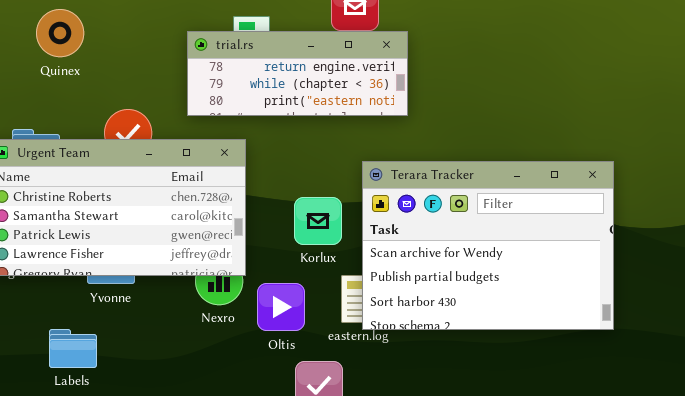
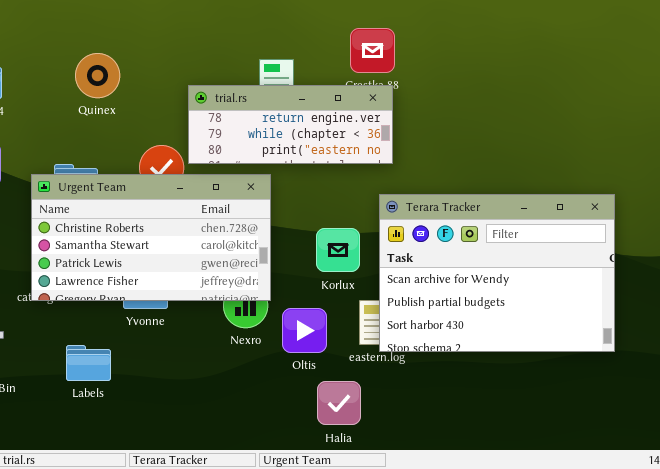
trial.rs: [187,31,408,116] -> [188,85,393,164], moved
Labels: [49,329,97,368] -> [66,345,111,381], moved

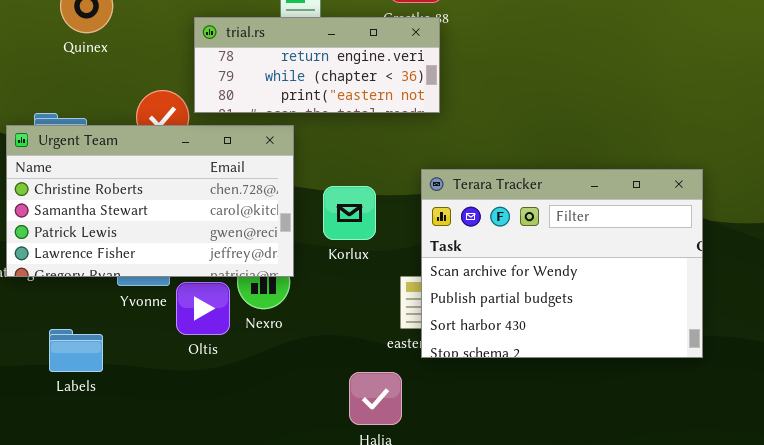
Terara Tracker: [379,194,615,352] -> [421,169,703,358], moved
Korlux: [316,228,360,272] -> [323,186,376,240], moved
Oltis: [282,308,327,353] -> [176,282,230,335], moved

